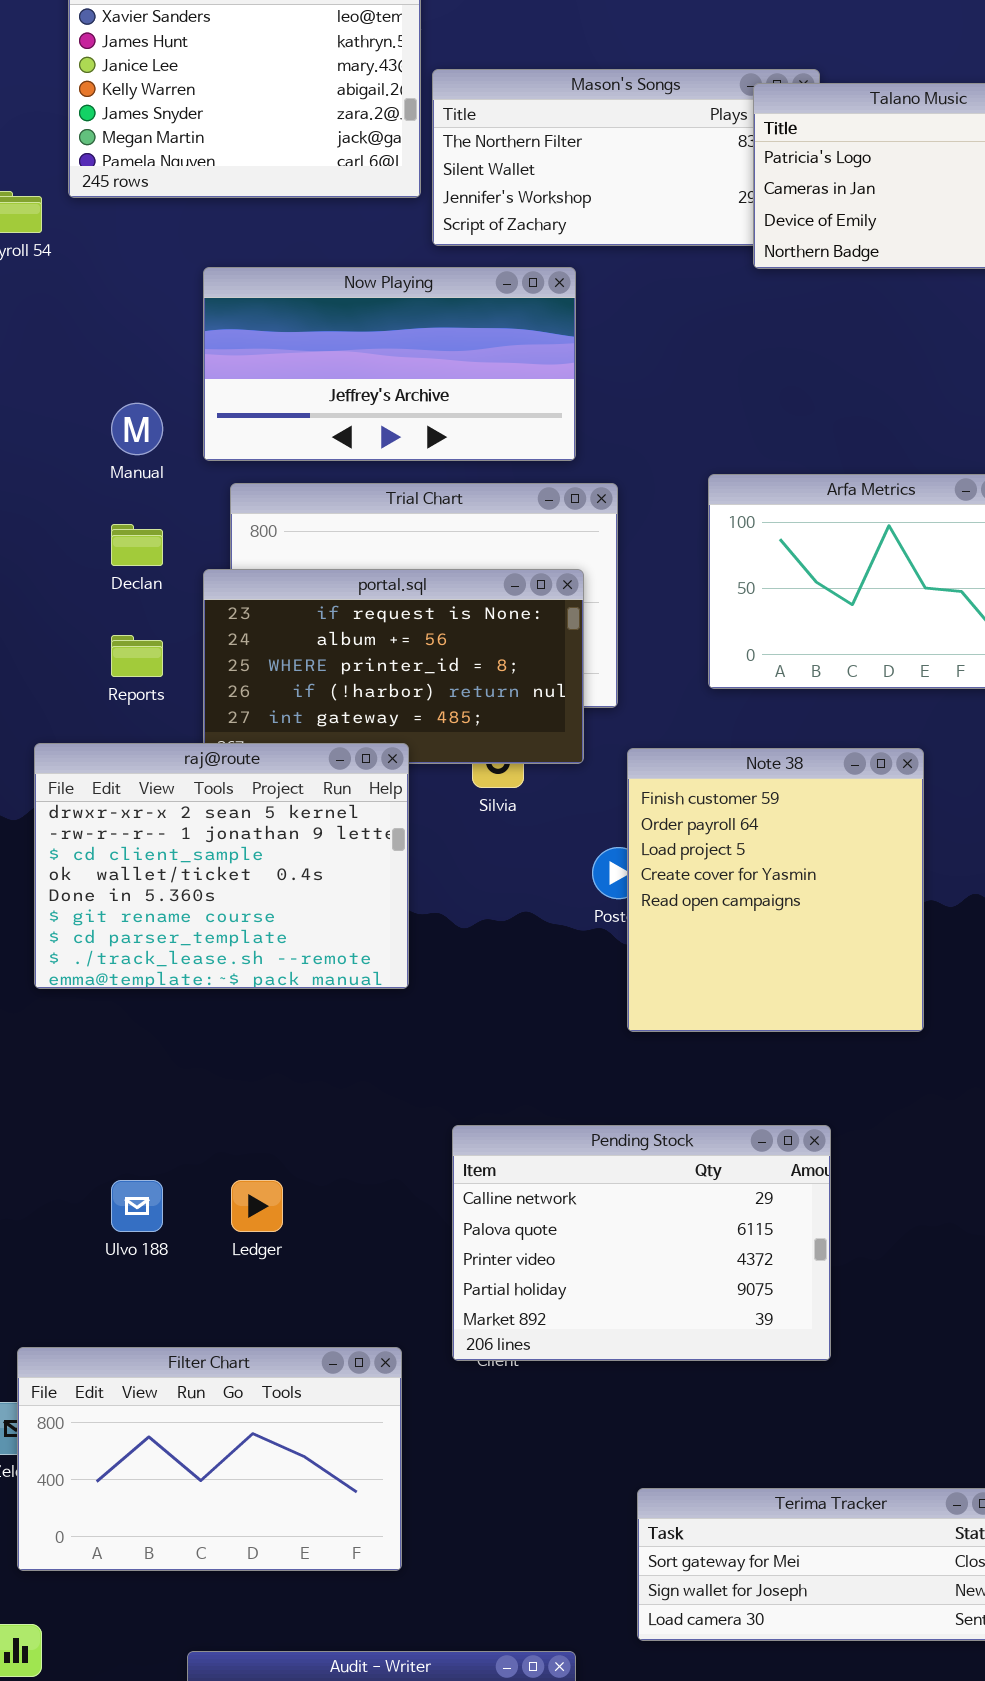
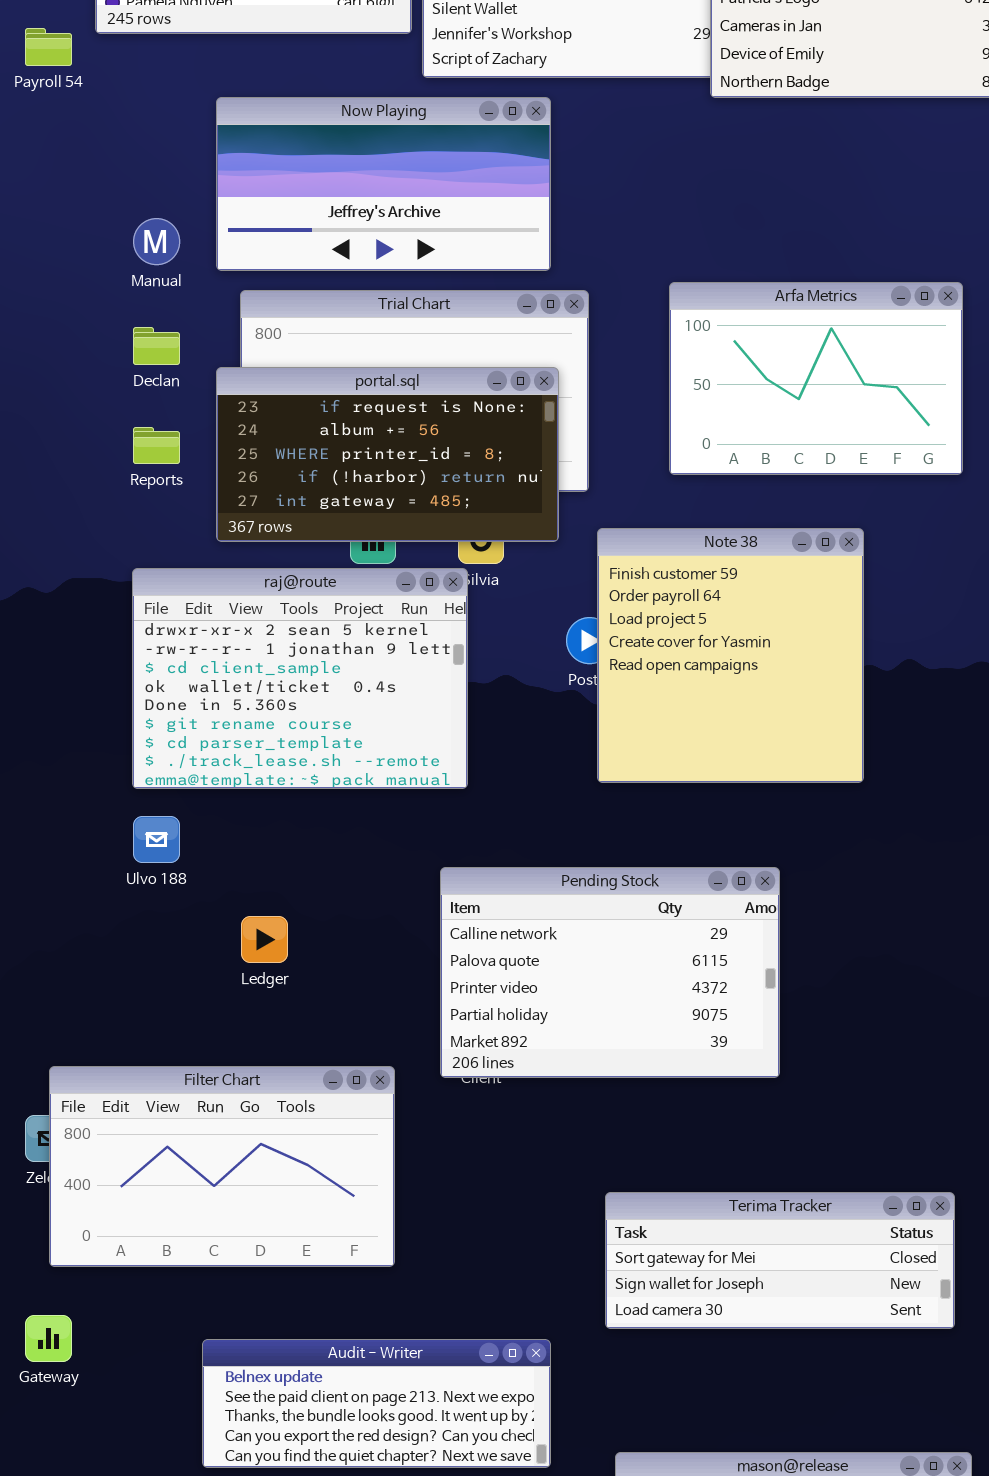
raj@route: [34,743,409,989] -> [132,568,468,789], moved
Ulvo 188: [111,1180,163,1232] -> [133,816,180,863], moved

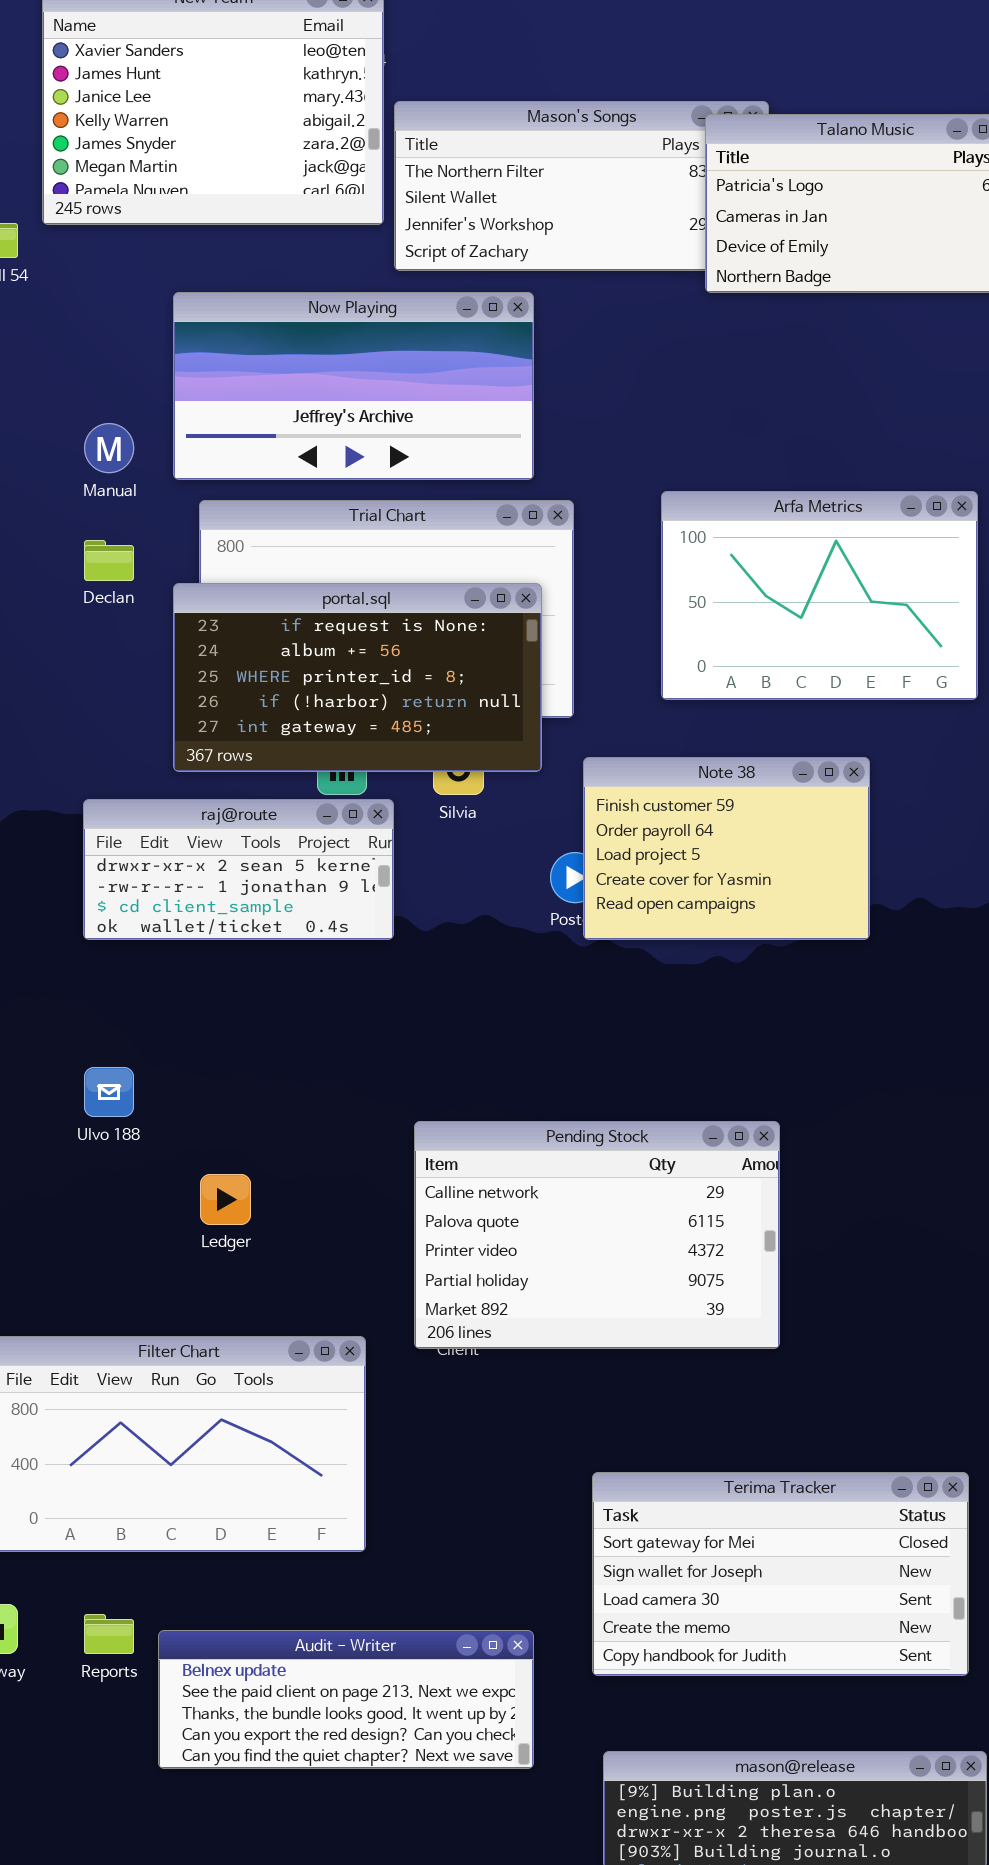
Reports: [133,427,180,464] -> [84,1614,134,1654], moved
Note 38: [597,528,864,783] -> [583,757,870,940], resized
raj@route: [132,568,468,789] -> [83,799,394,940], resized
Terima Tracker: [605,1192,955,1329] -> [592,1472,969,1676], resized

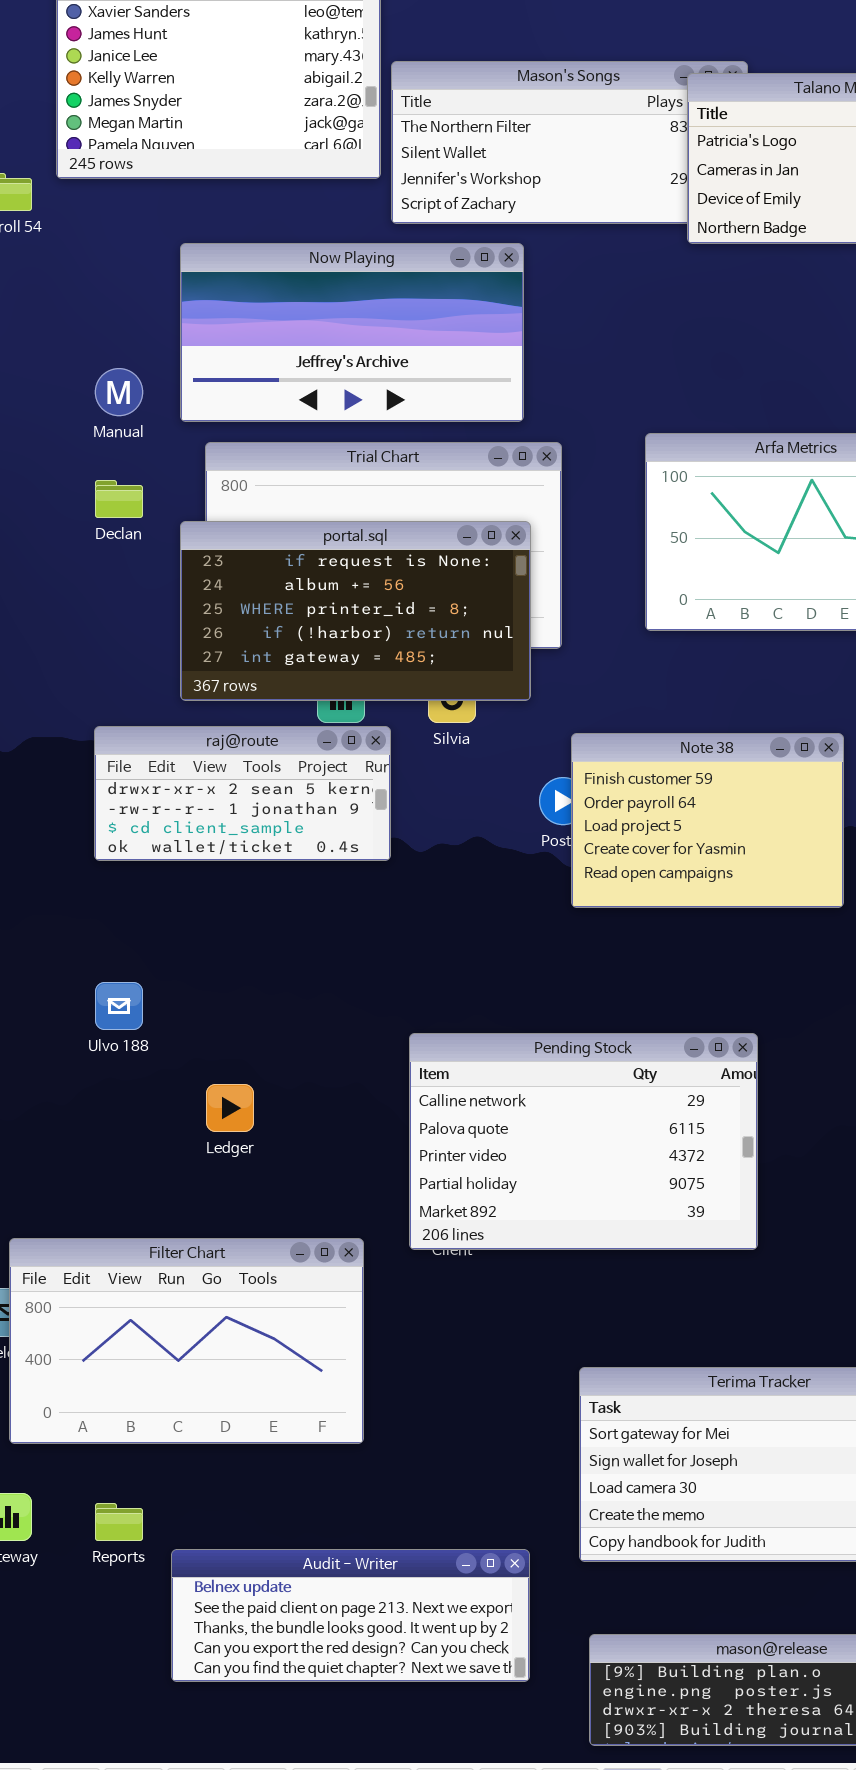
Note 38: [583,757,870,940] -> [571,733,844,908], moved
Audit - Writer: [158,1630,534,1769] -> [171,1549,530,1682], moved

